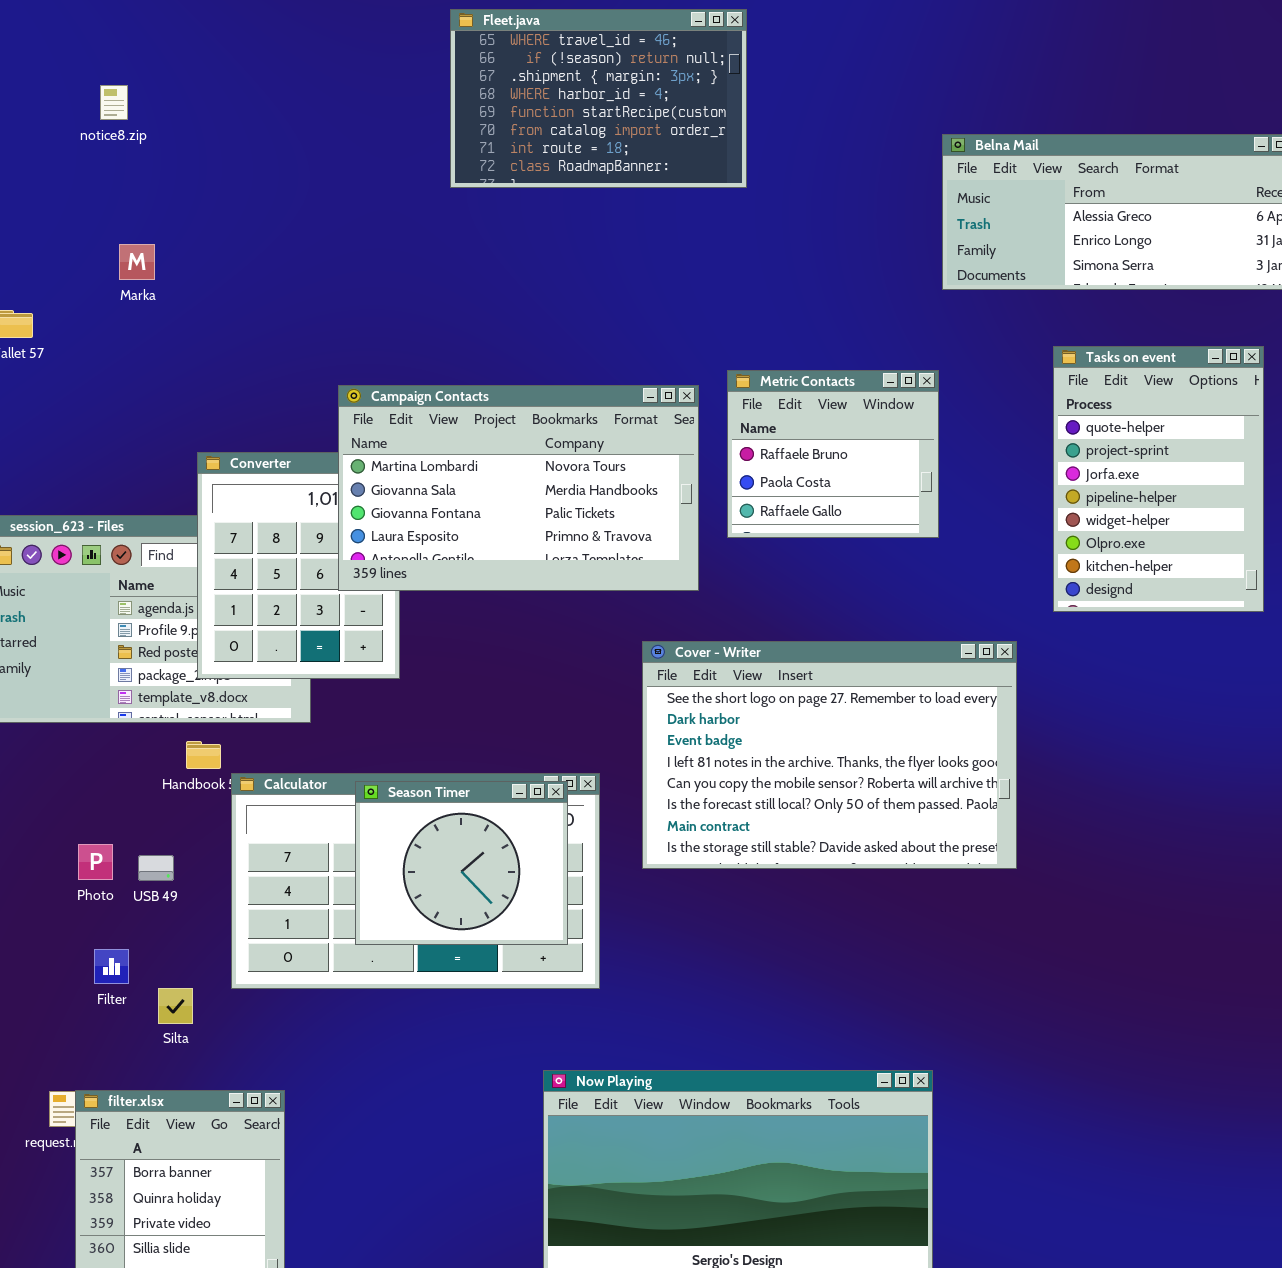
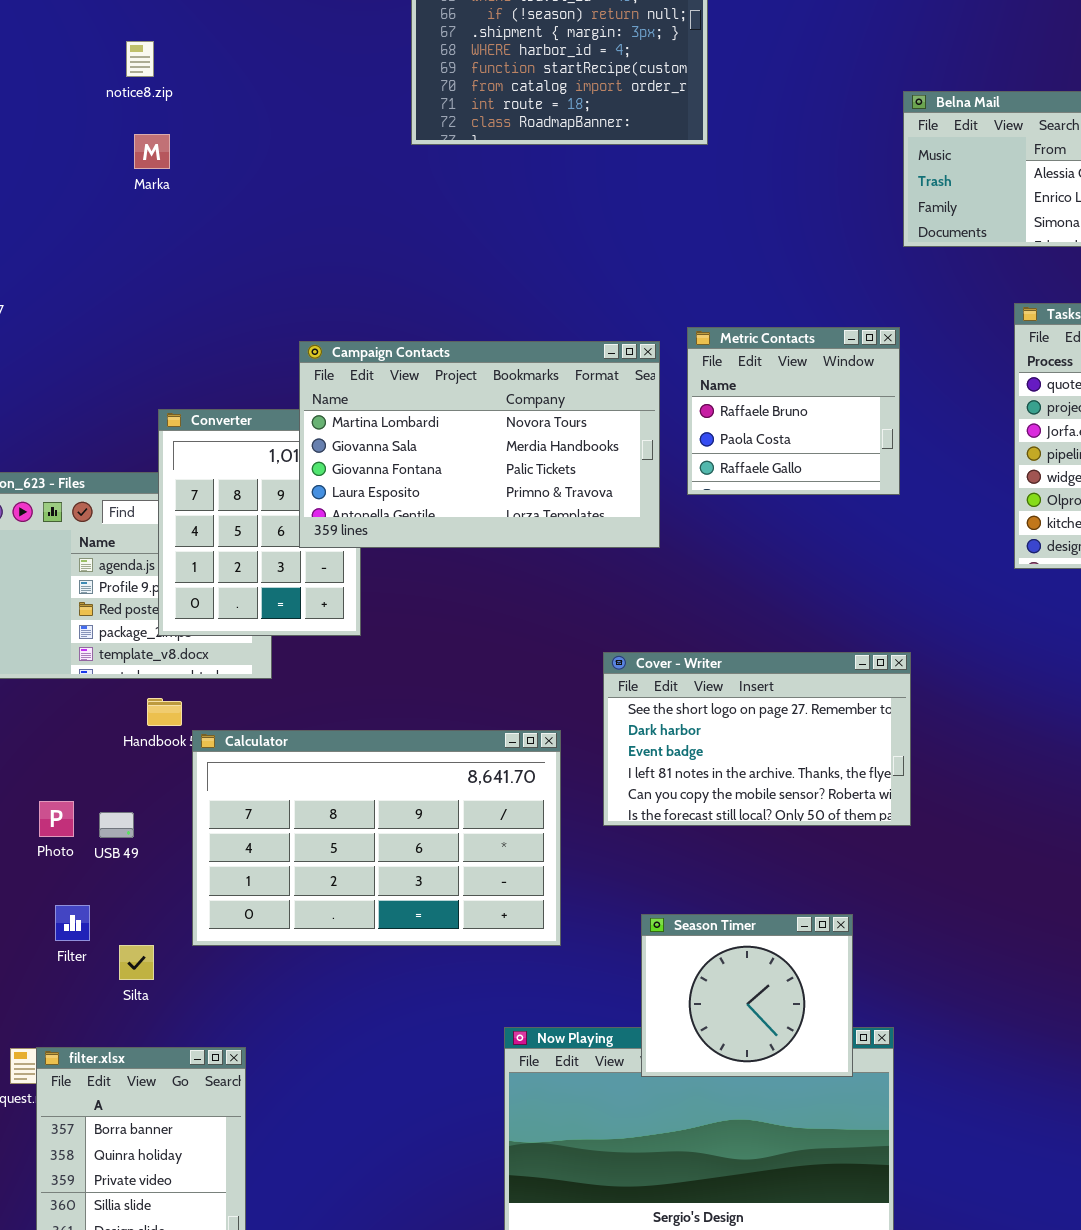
notice8.zip: [100,85,128,120] -> [126,41,154,77], moved
Marka: [119,244,155,280] -> [134,134,170,169], moved
Cover - Writer: [642,641,1017,869] -> [603,652,911,826], resized
Season Timer: [355,781,568,945] -> [641,914,853,1077], moved

